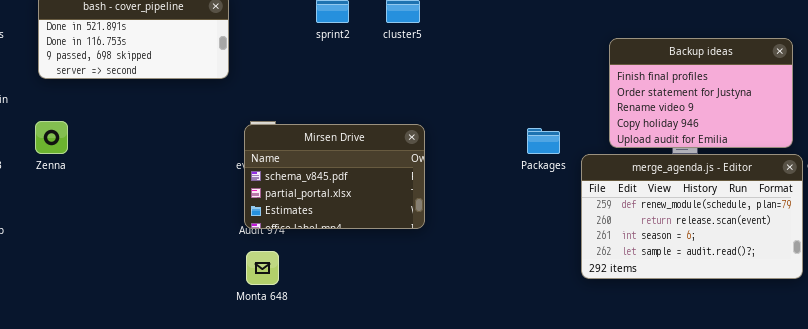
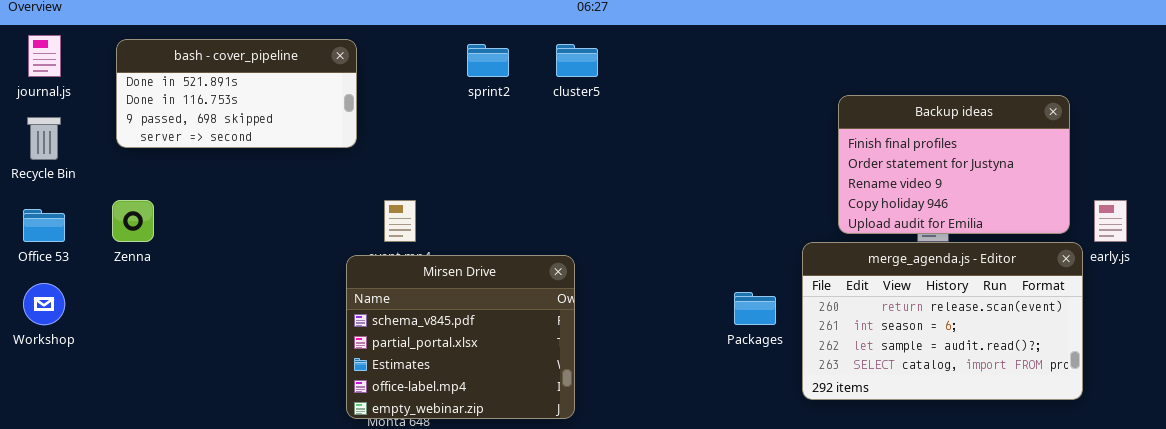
Mirsen Drive: [244,124,425,229] -> [346,255,575,419], moved, resized
Packages: [527,128,560,154] -> [734,292,776,325], moved
merge_agenda.js - Editor: [581,154,803,279] -> [802,242,1083,400], scrolled down 1 row

